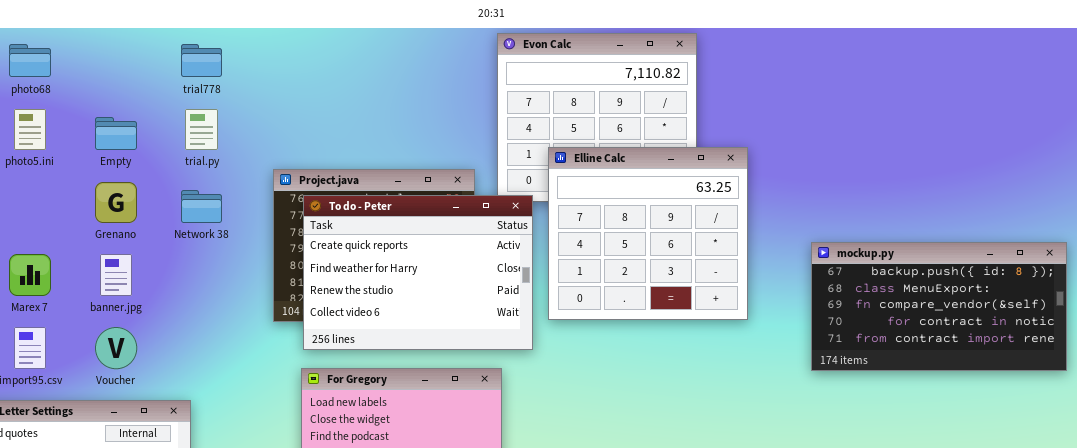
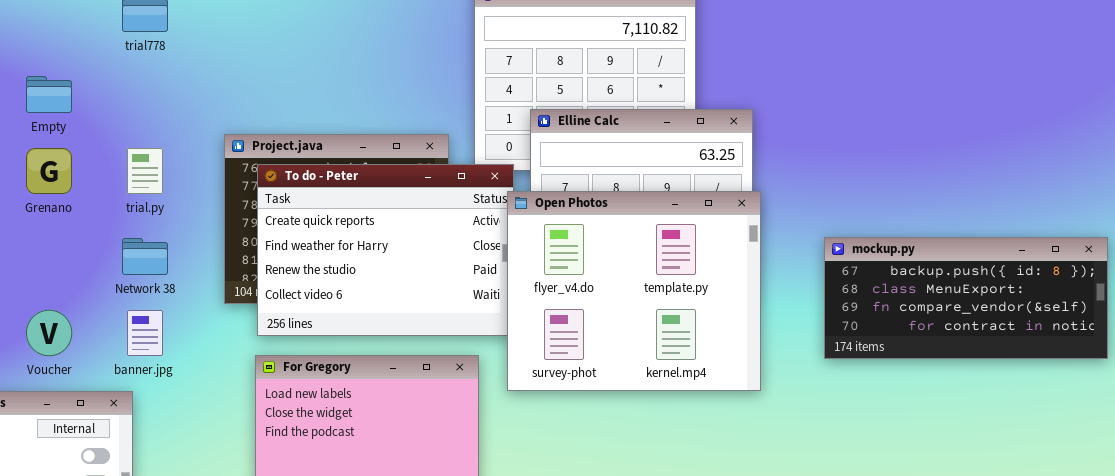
trial.py: [185,109,218,150] -> [127,148,163,194], moved
Network 38: [181,190,222,223] -> [122,238,168,275], moved
Open Photos: none -> [507,191,761,391], opened
mockup.py: [811,242,1067,371] -> [824,237,1108,359], resized
banner.jpg: [100,254,132,296] -> [127,310,163,356], moved

